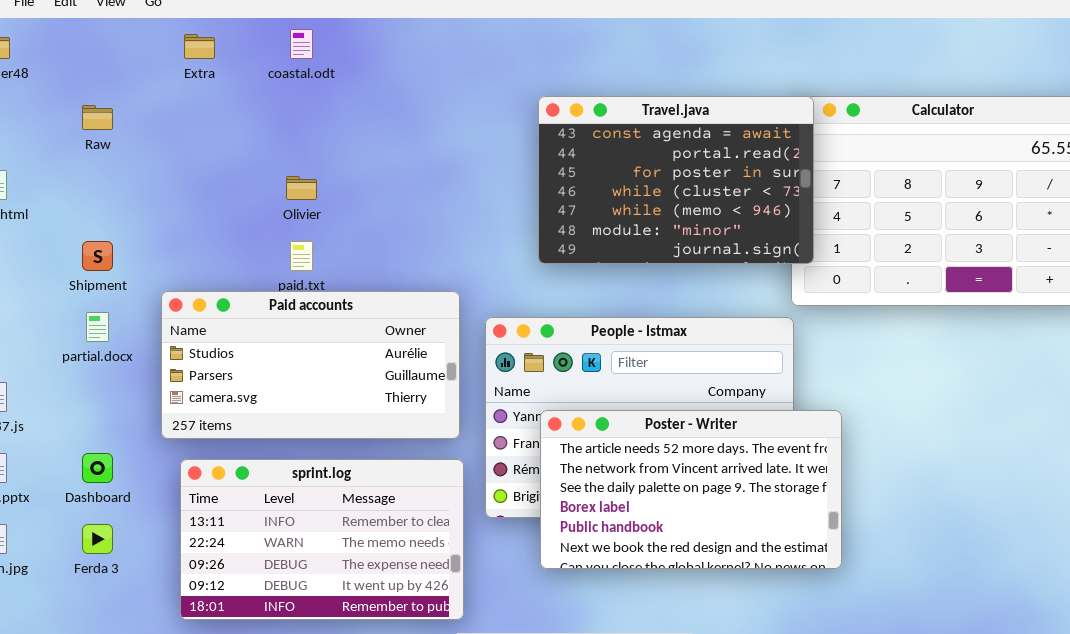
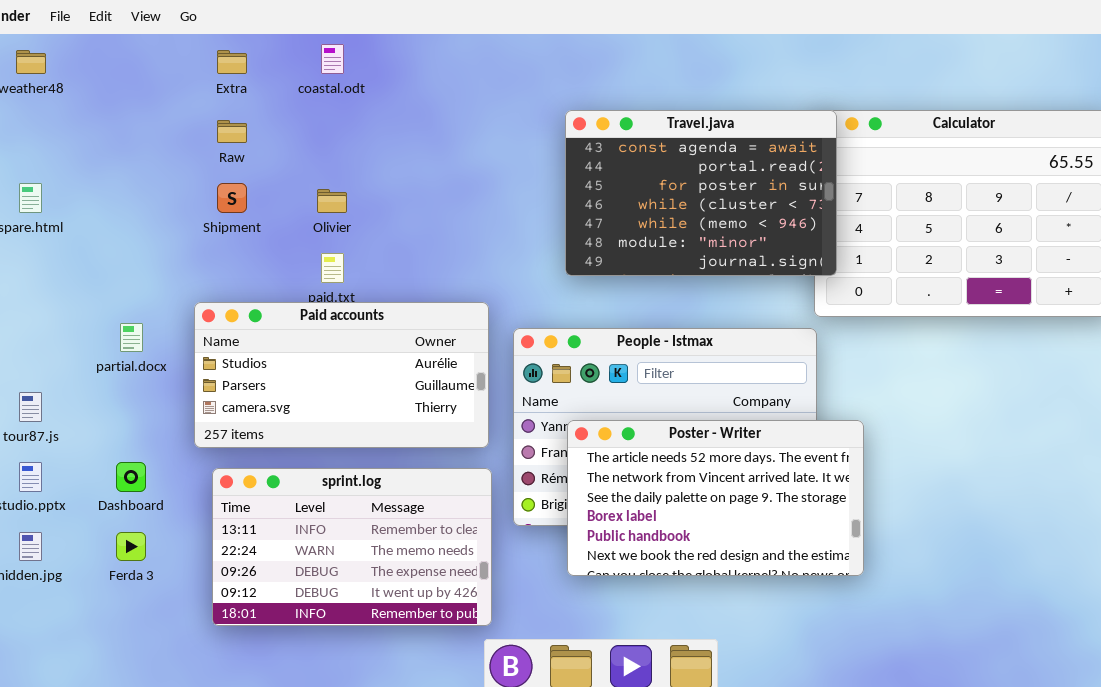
Raw: [82,105,113,130] -> [217,120,247,143], moved
Shipment: [82,241,113,271] -> [217,183,247,213], moved

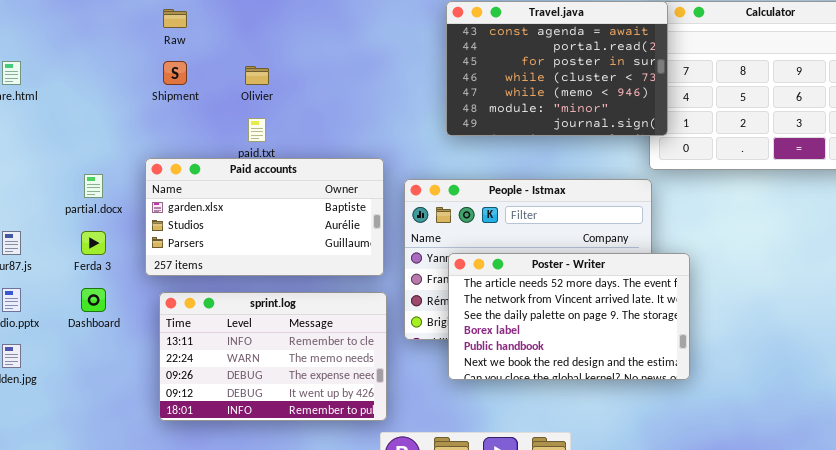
Paid accounts: [194,302,489,448] -> [145,158,384,276], scrolled up 1 row
Ferda 3: [116,532,146,561] -> [81,231,106,255], moved

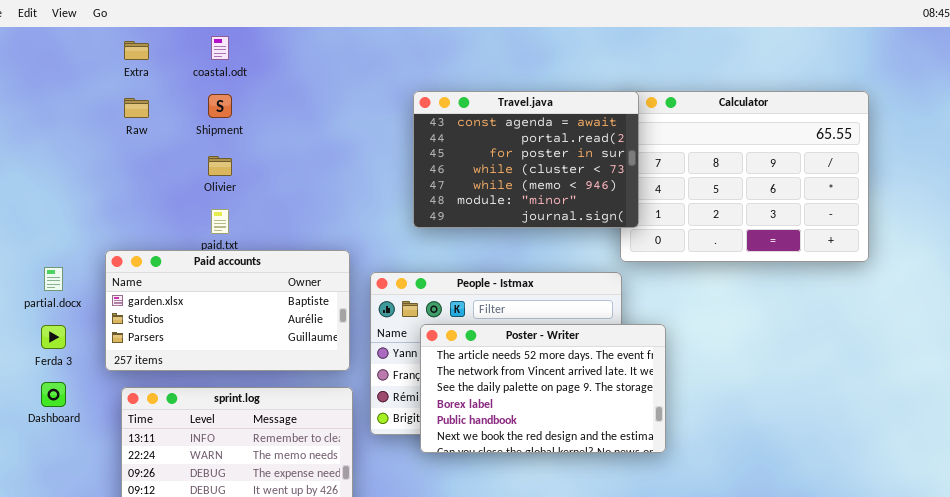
Shipment: [163,61,187,85] -> [208,94,232,118], moved
Poster - Writer: [448,253,690,380] -> [420,324,666,453], moved

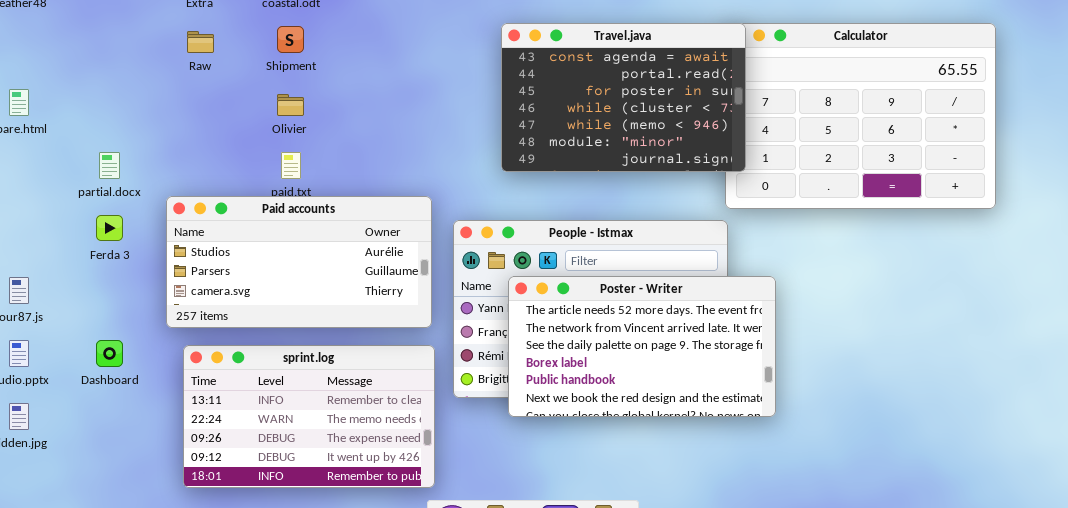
Paid accounts: [105,250,350,371] -> [166,196,432,328], scrolled down 1 row
partial.docx: [44,267,63,291] -> [99,152,120,179], moved
Ferda 3: [41,325,66,349] -> [96,215,123,241], moved

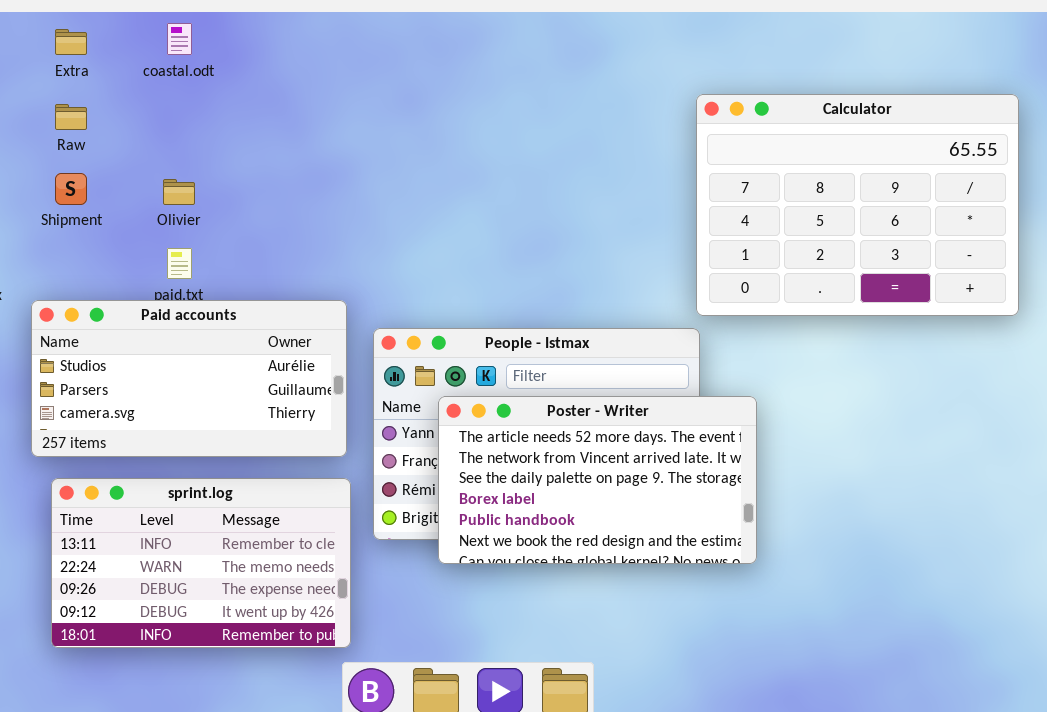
Travel.java: [501,23,746,172] -> none, closed
Shipment: [277,26,304,53] -> [55,173,87,205], moved

